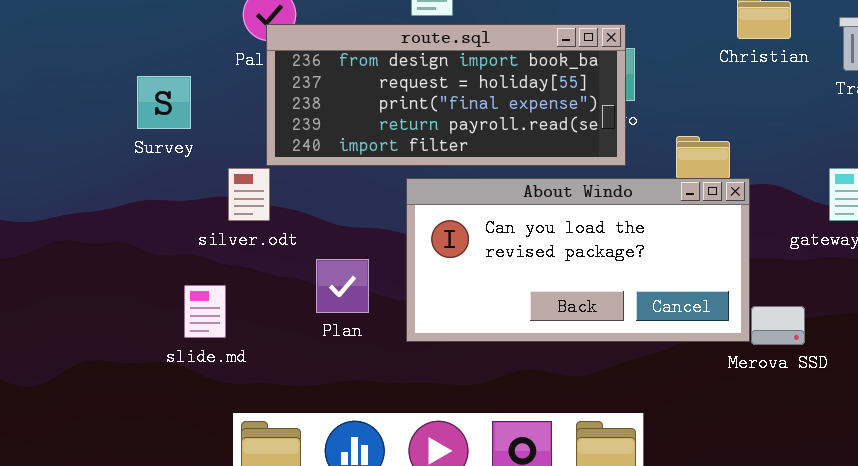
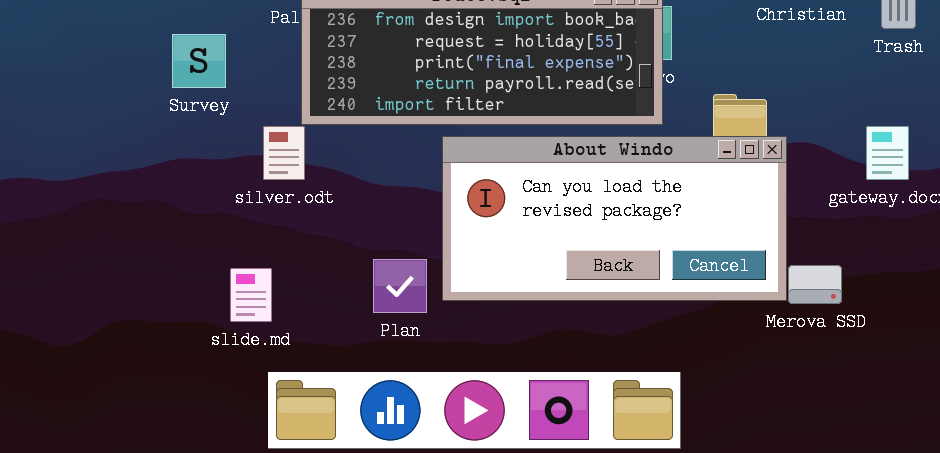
Plan: [316,259,369,313] -> [373,259,427,313], moved
slide.md: [184,285,226,338] -> [230,268,272,322], moved

